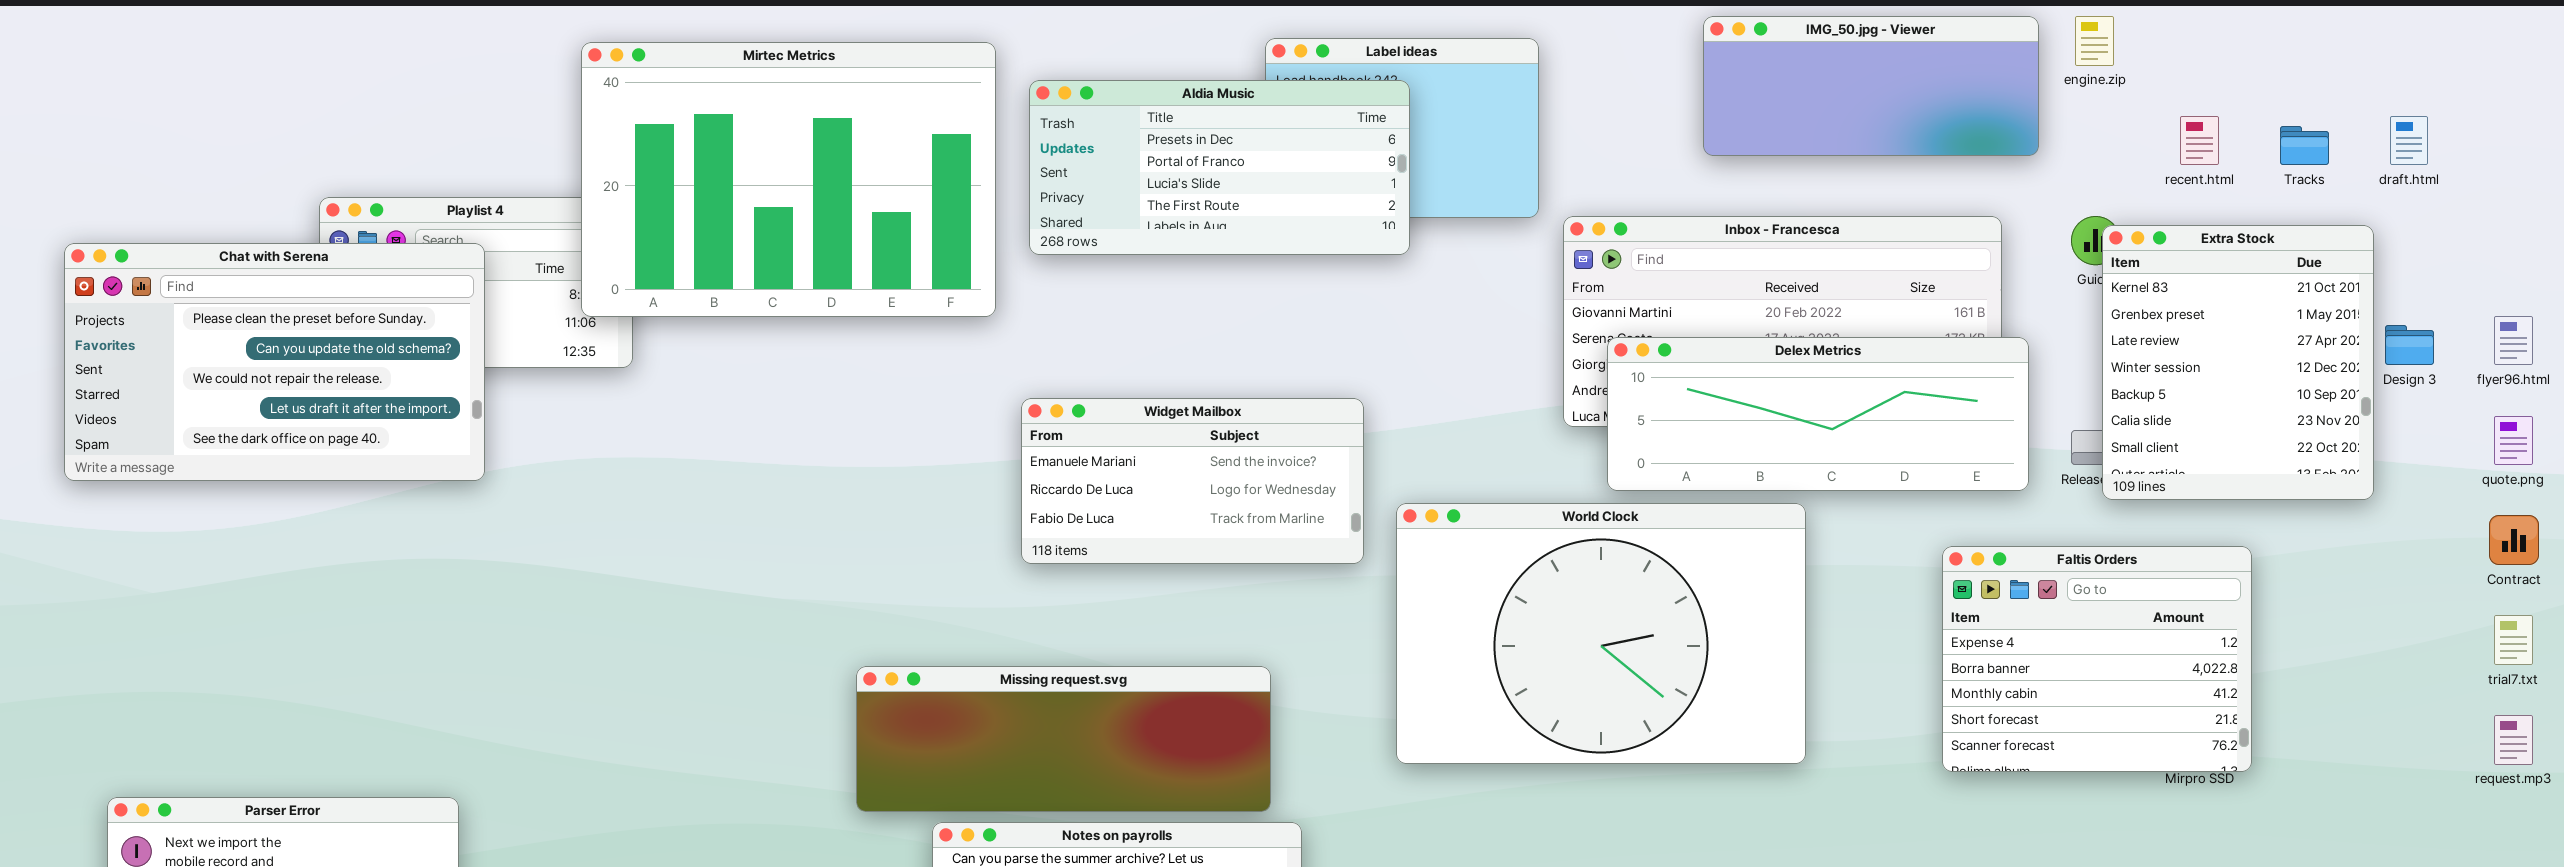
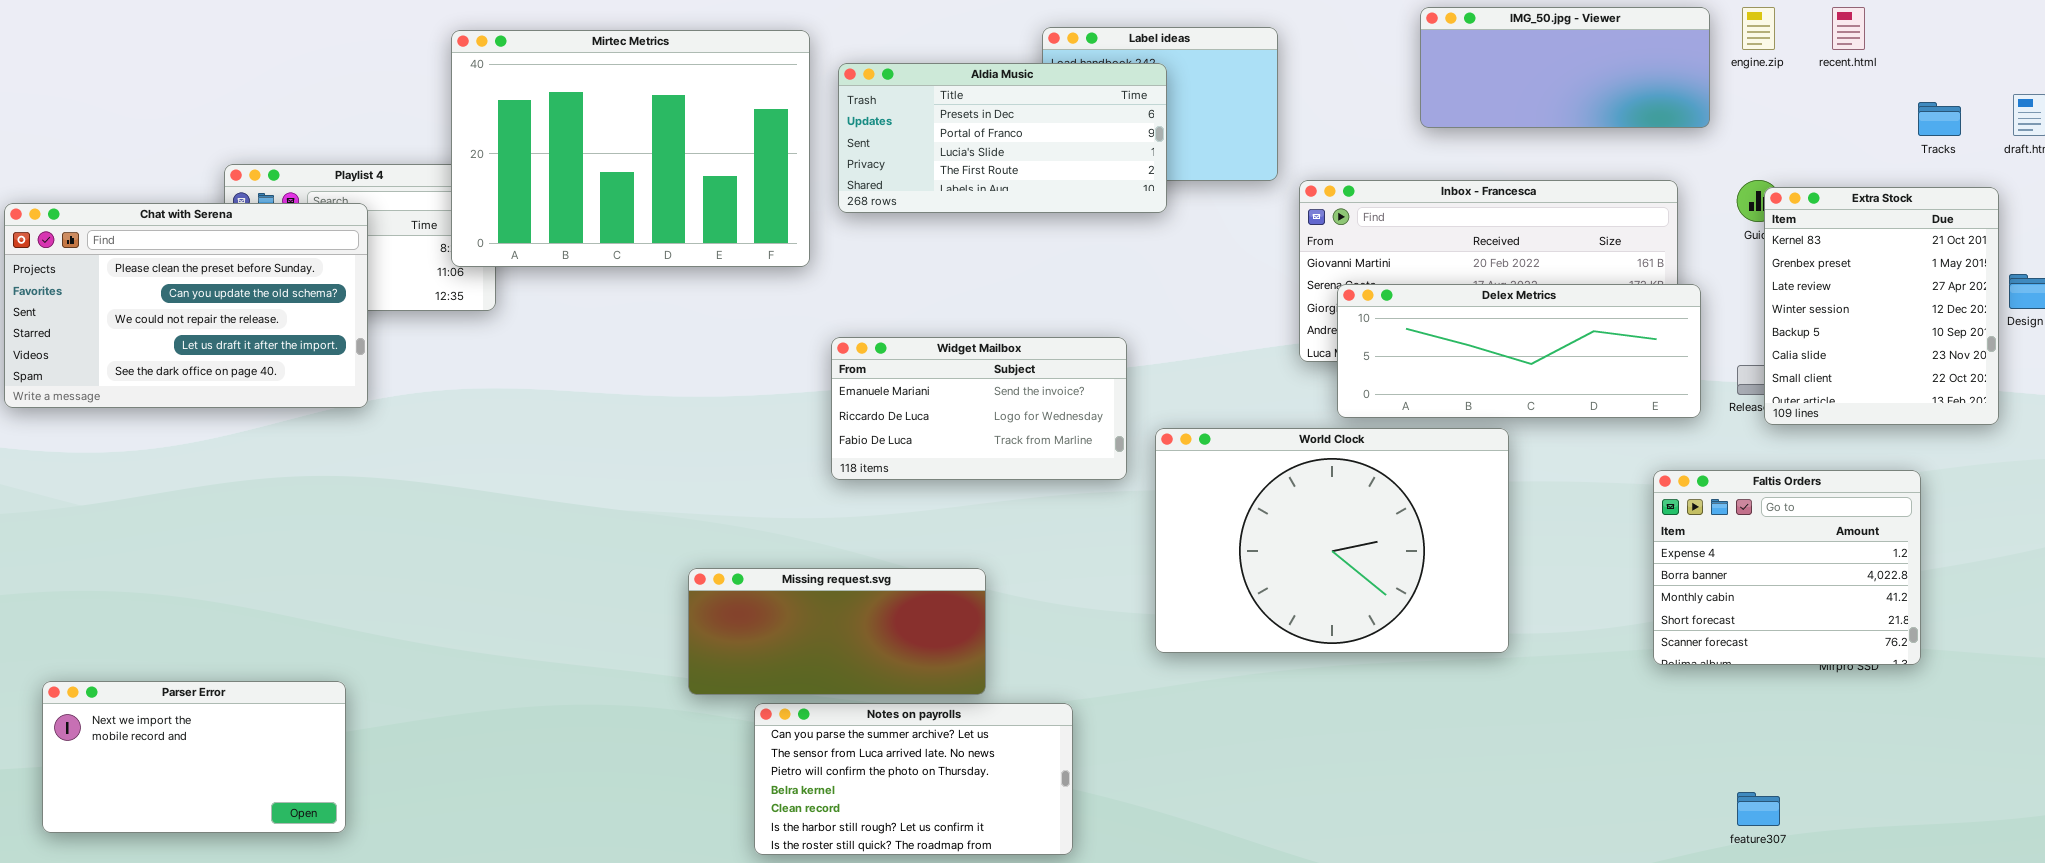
recent.html: [2180,116,2219,165] -> [1832,7,1865,50], moved
Faltis Orders: [1942,546,2252,772] -> [1653,470,1921,665], moved
Missing request.svg: [856,666,1271,812] -> [688,568,986,695], resized

